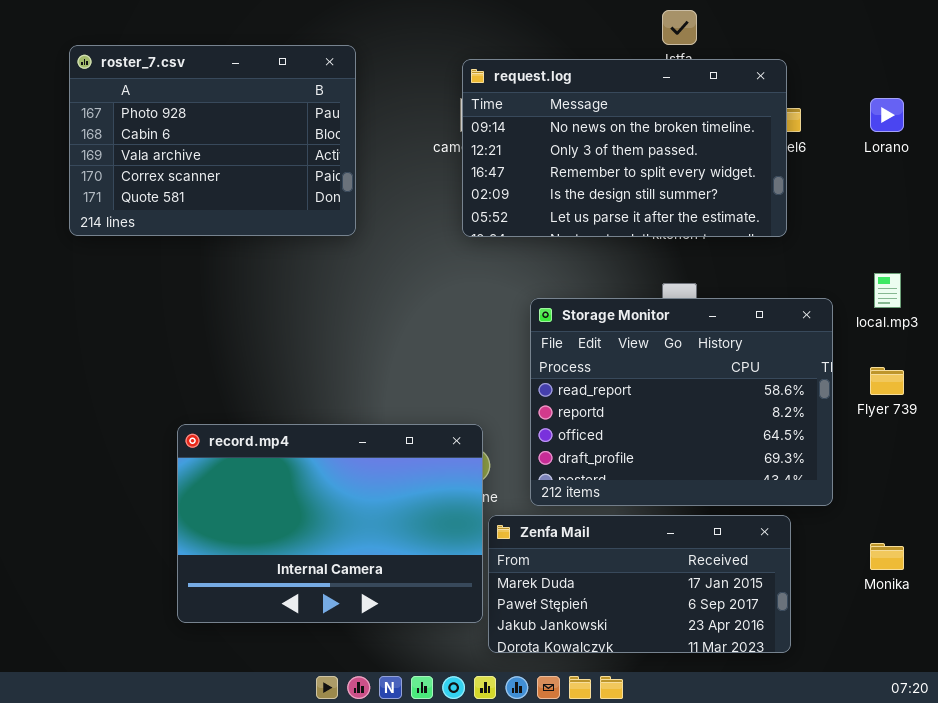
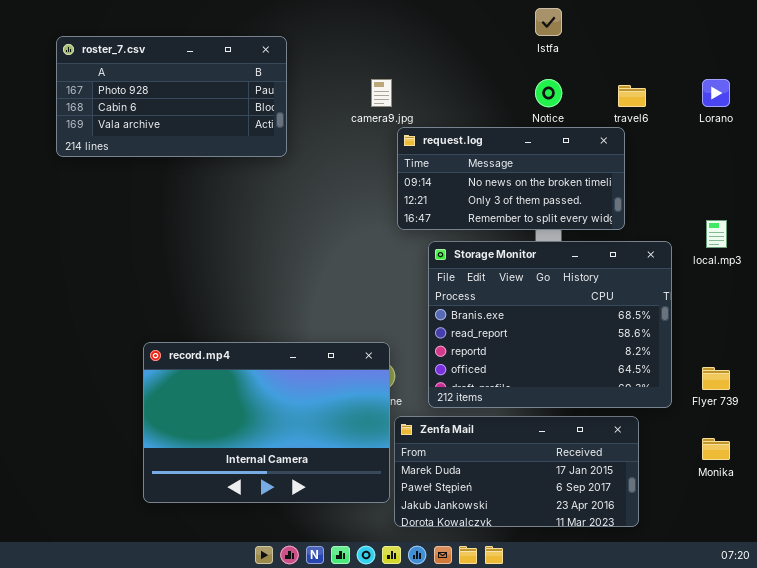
roster_7.csv: [69,45,356,236] -> [56,36,287,157], resized
request.log: [462,59,787,237] -> [397,127,625,230], moved, resized
Storage Monitor: [530,298,833,506] -> [428,241,672,408], scrolled up 1 row
Flyer 739: [870,367,904,395] -> [702,367,730,390], moved

